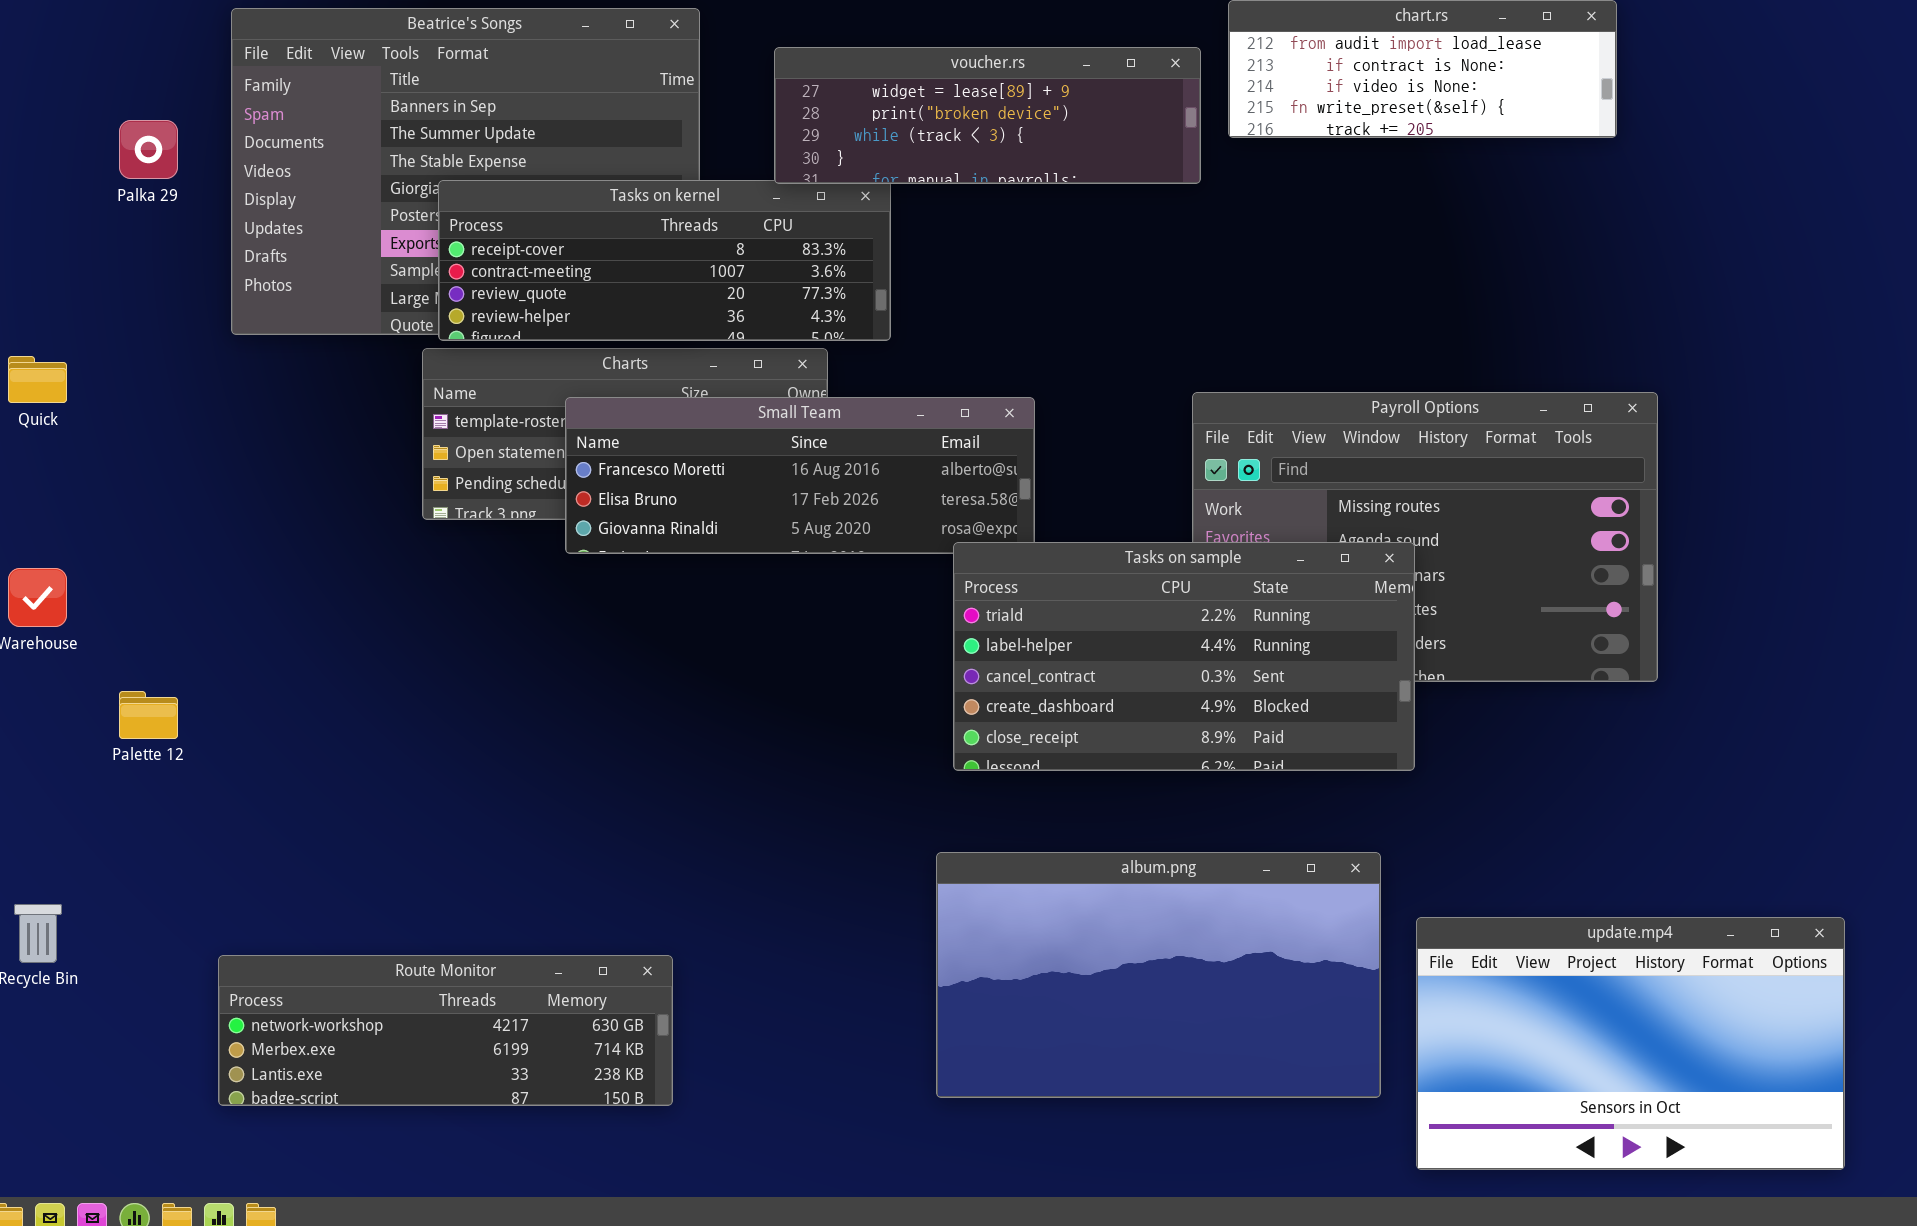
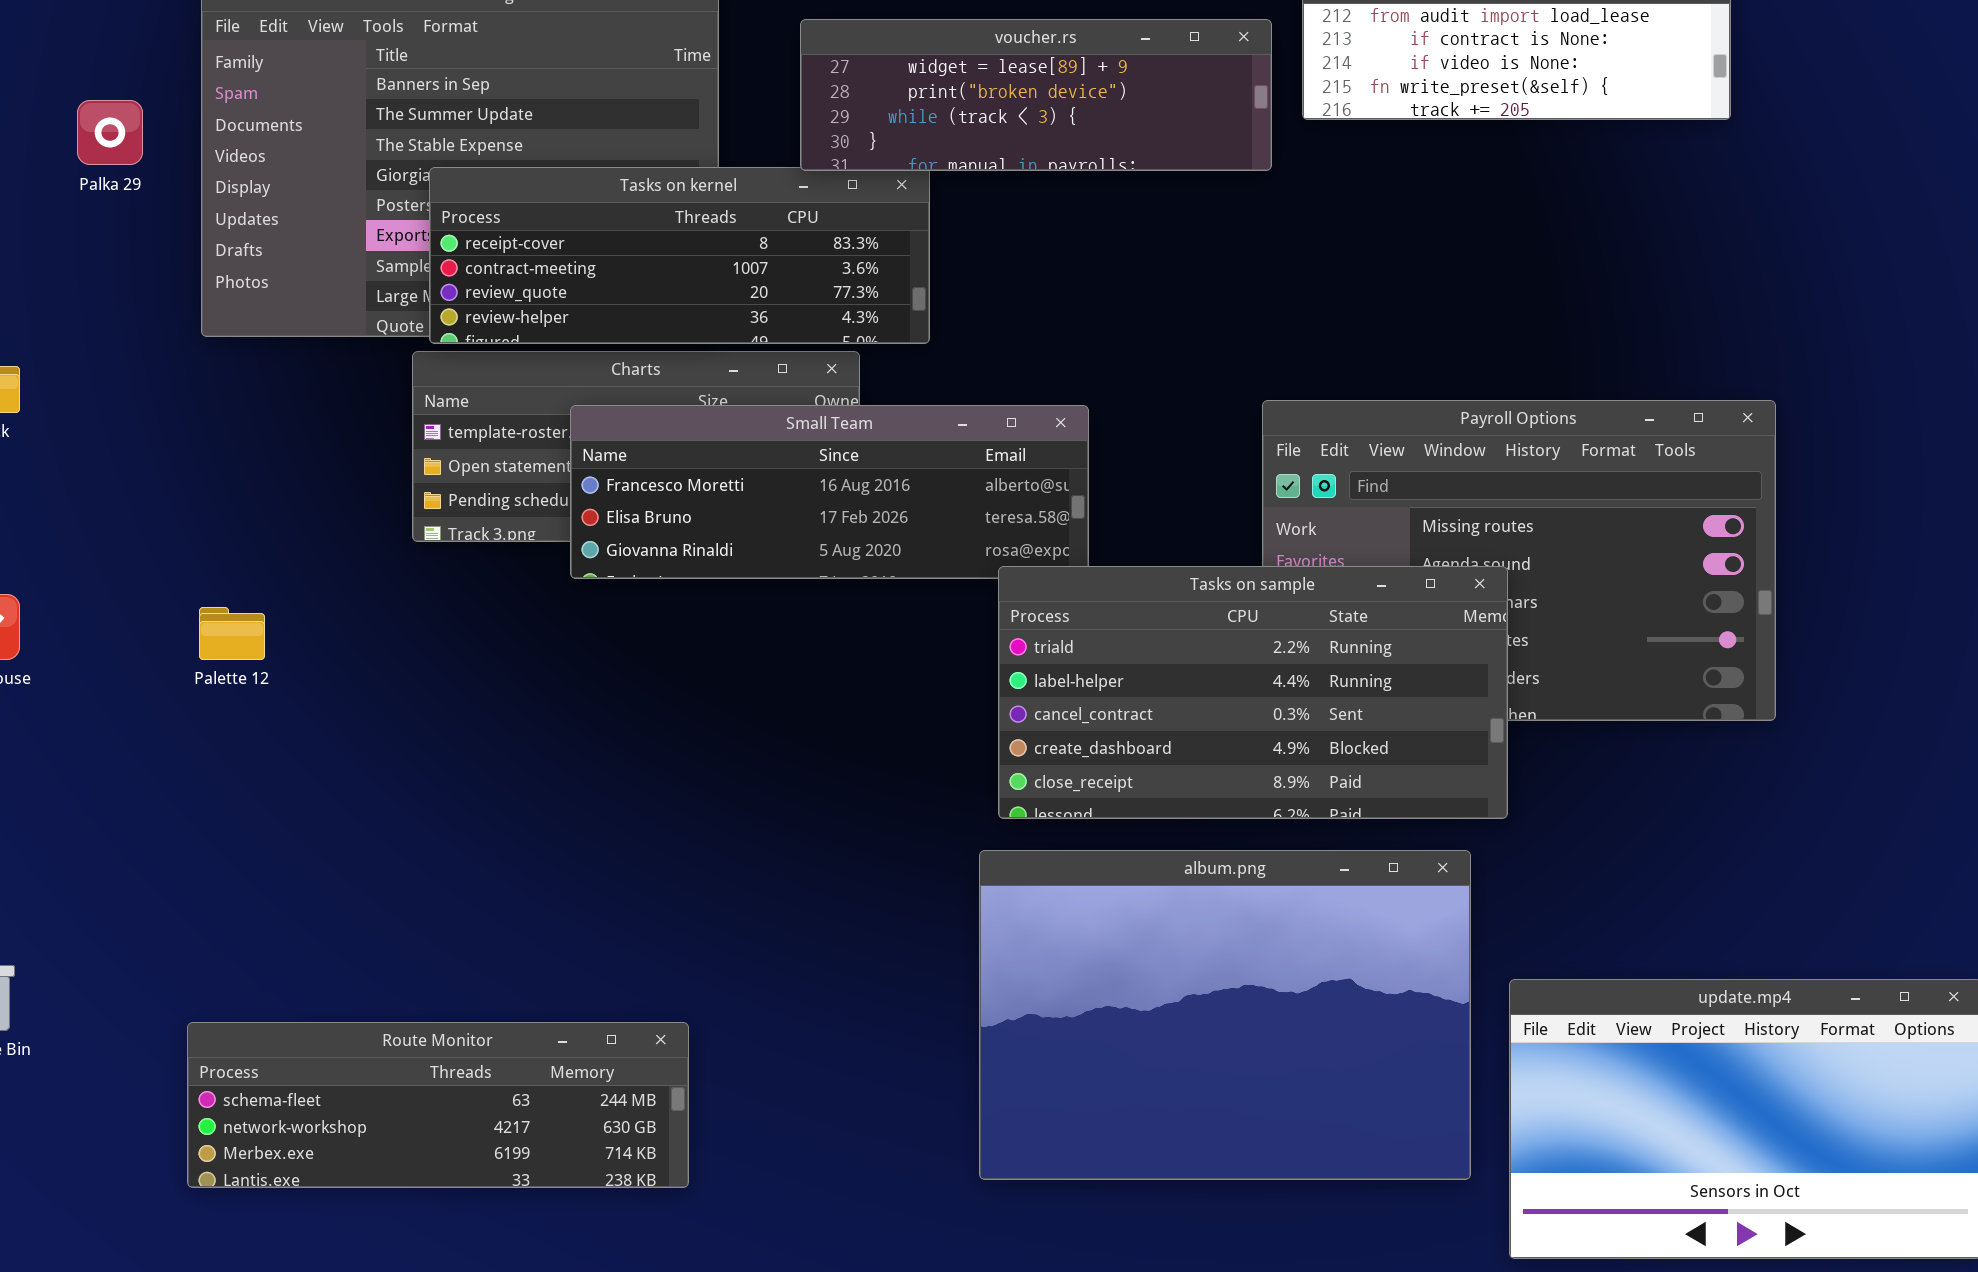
Palette 12: [119,691,178,739] -> [199,607,265,660], moved
album.png: [936,852,1381,1098] -> [979,850,1471,1180], resized
Route Monitor: [218,955,673,1106] -> [187,1022,689,1188], scrolled up 1 row

